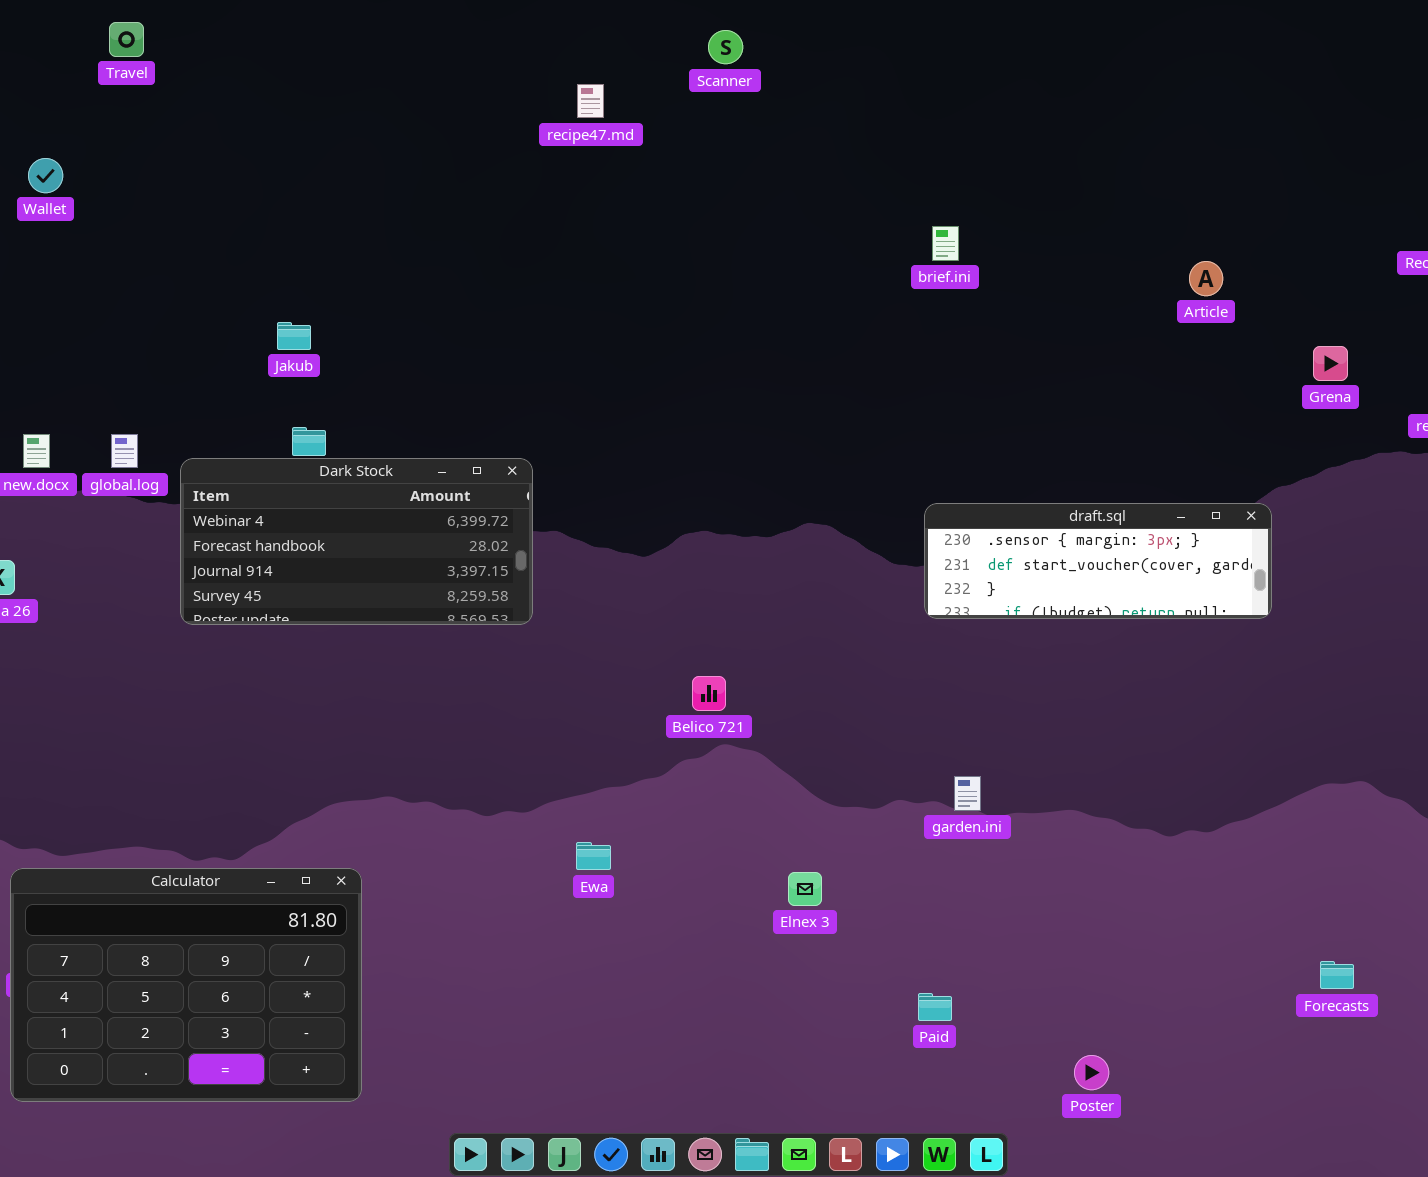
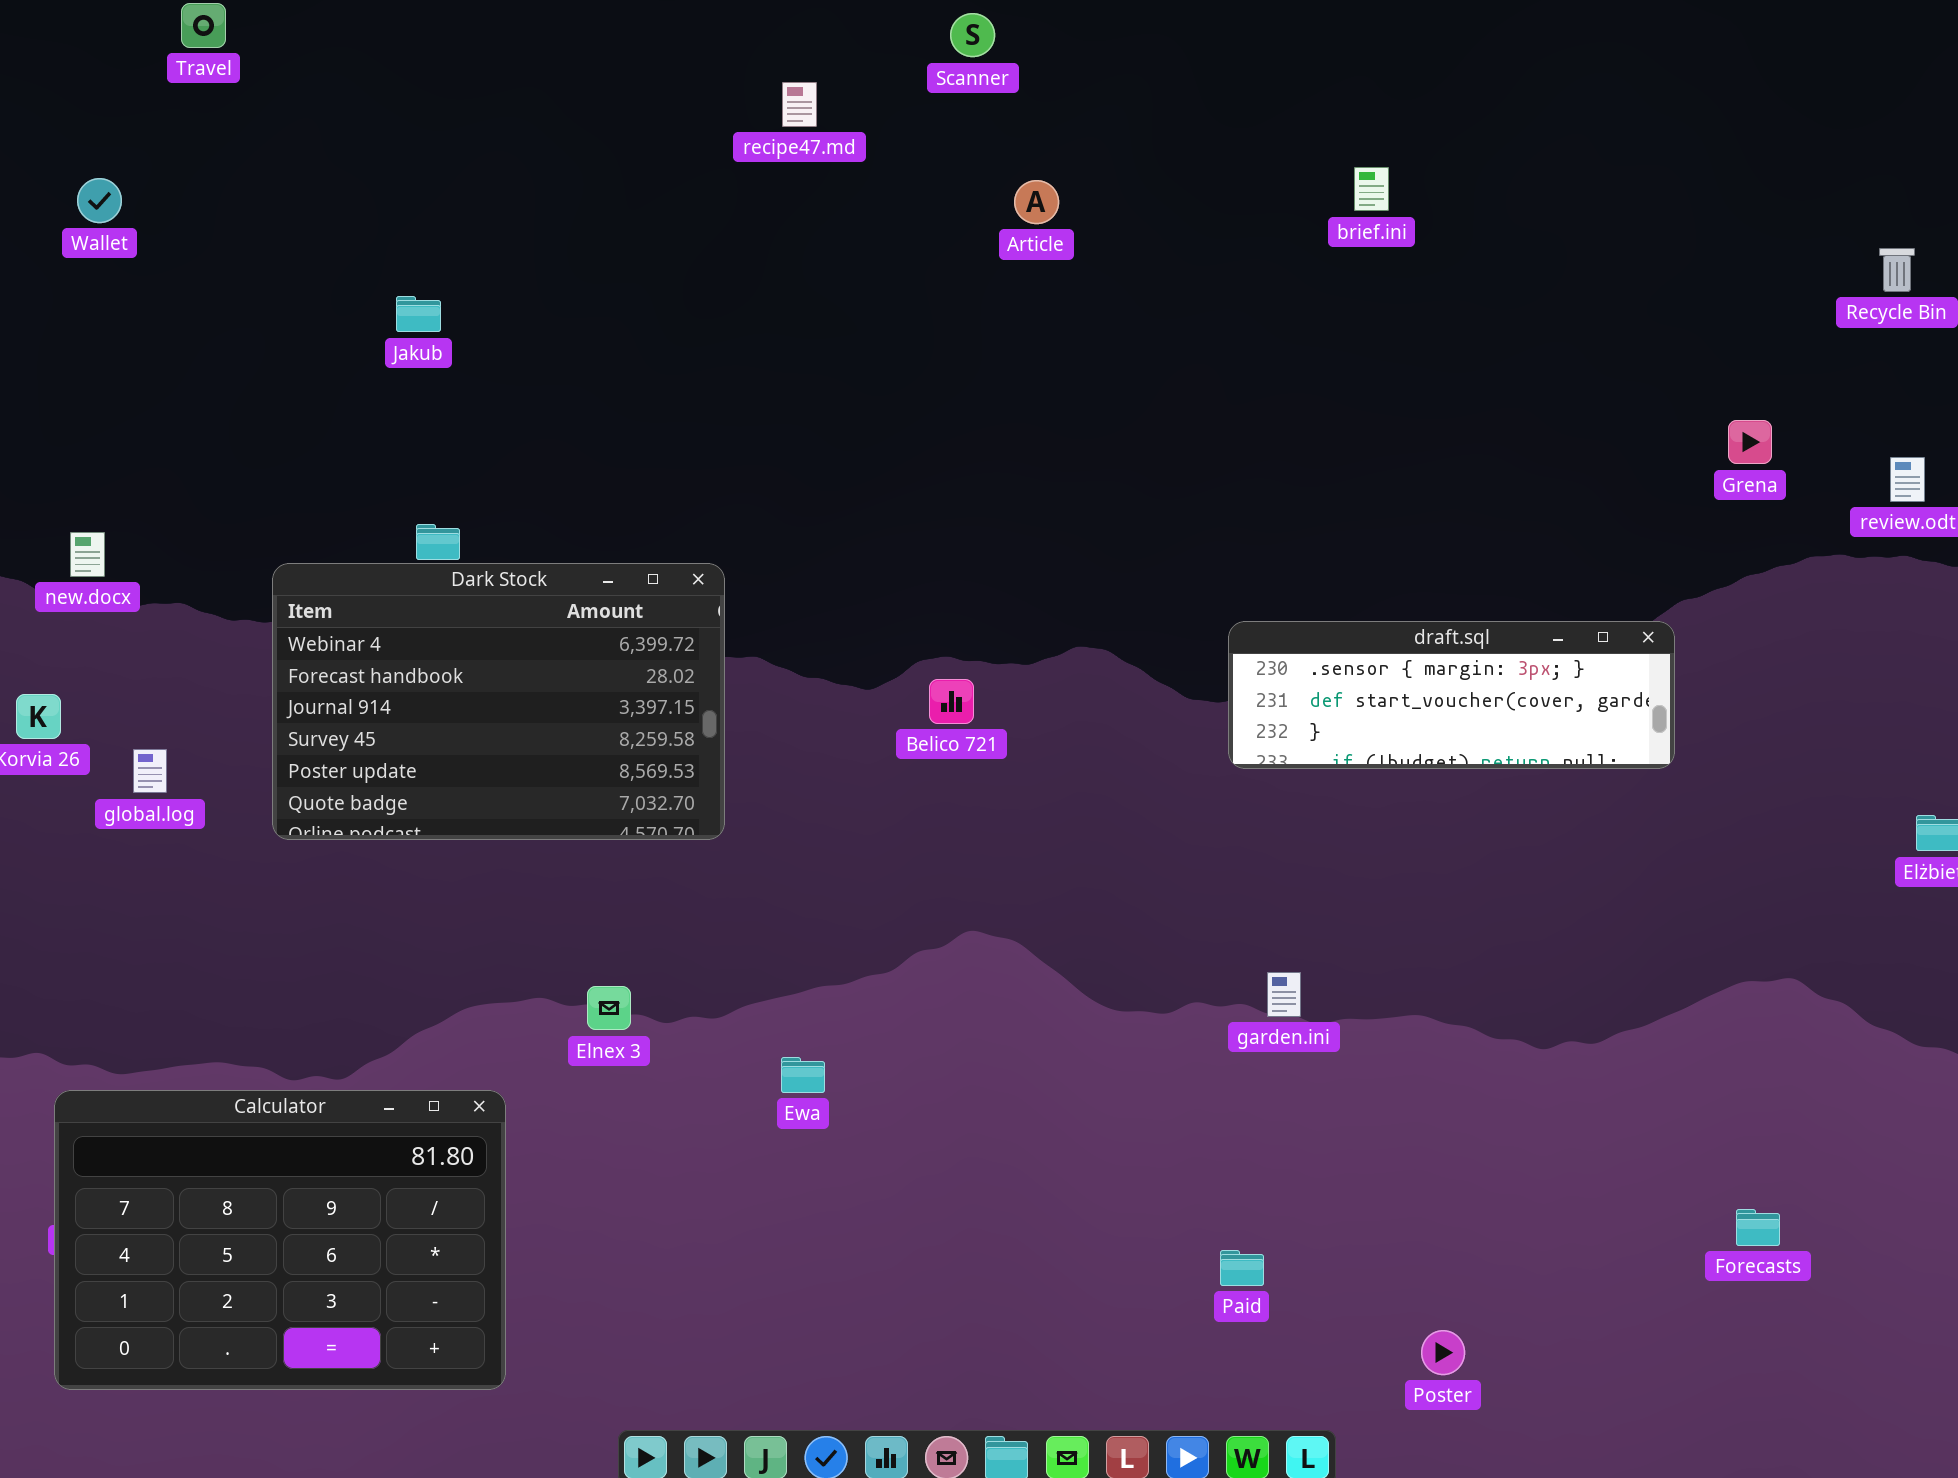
brief.ini: [932,226,959,261] -> [1354,167,1389,211], moved
Article: [1189,261,1223,296] -> [1014,180,1059,224], moved
Jakub: [277,322,311,350] -> [396,296,441,332], moved
global.log: [111,434,138,468] -> [133,749,167,793], moved
Dark Stock: [180,458,533,625] -> [272,563,725,840], resized
Belico 721: [692,676,726,711] -> [929,679,974,724], moved
Elnex 3: [788,872,822,906] -> [587,986,631,1030], moved

